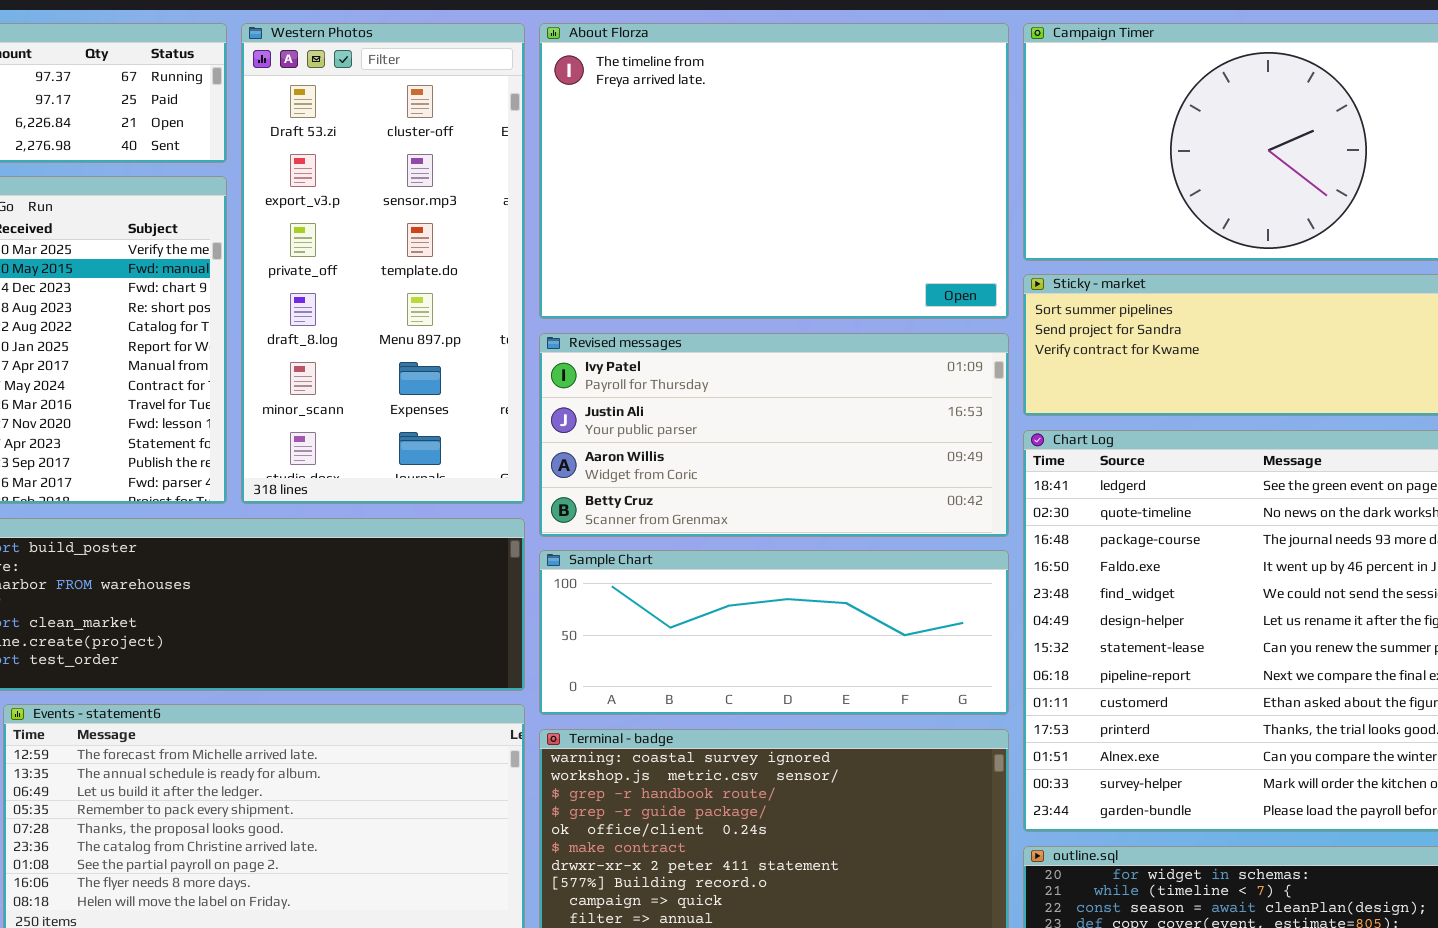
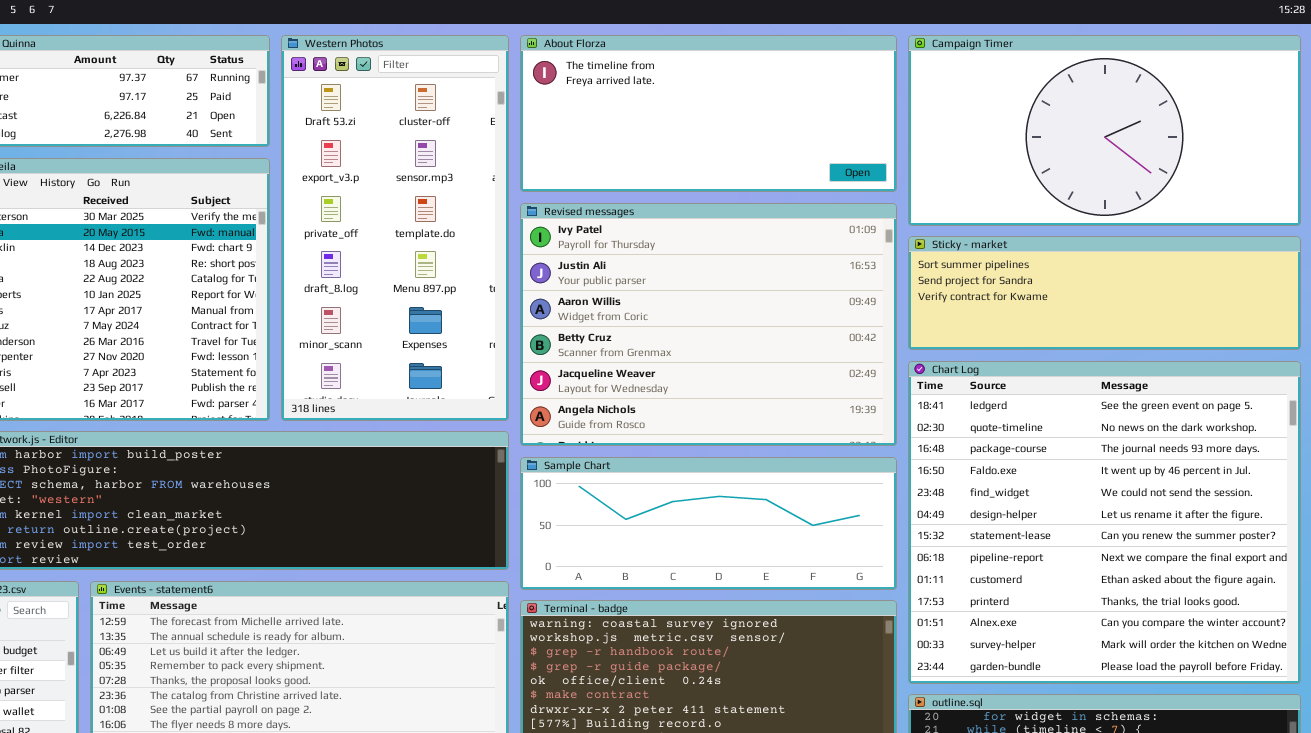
About Florza: [539,23,1009,319] -> [520,35,897,192], resized
Revised messages: [539,333,1009,537] -> [520,203,897,446], resized

